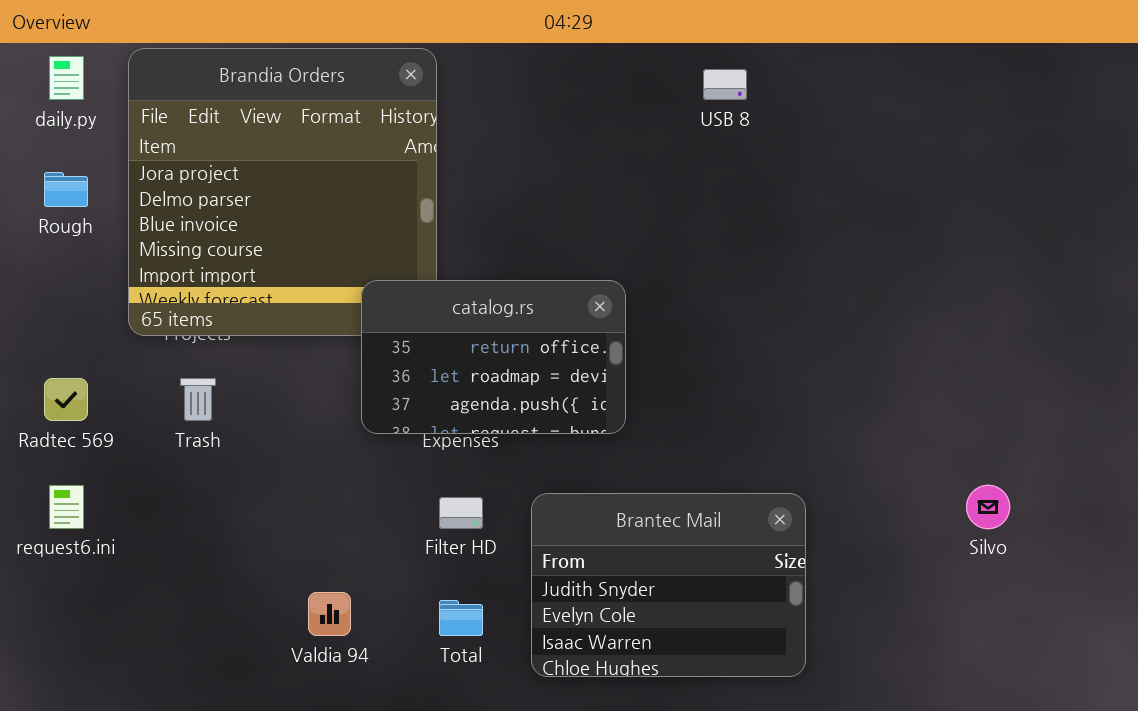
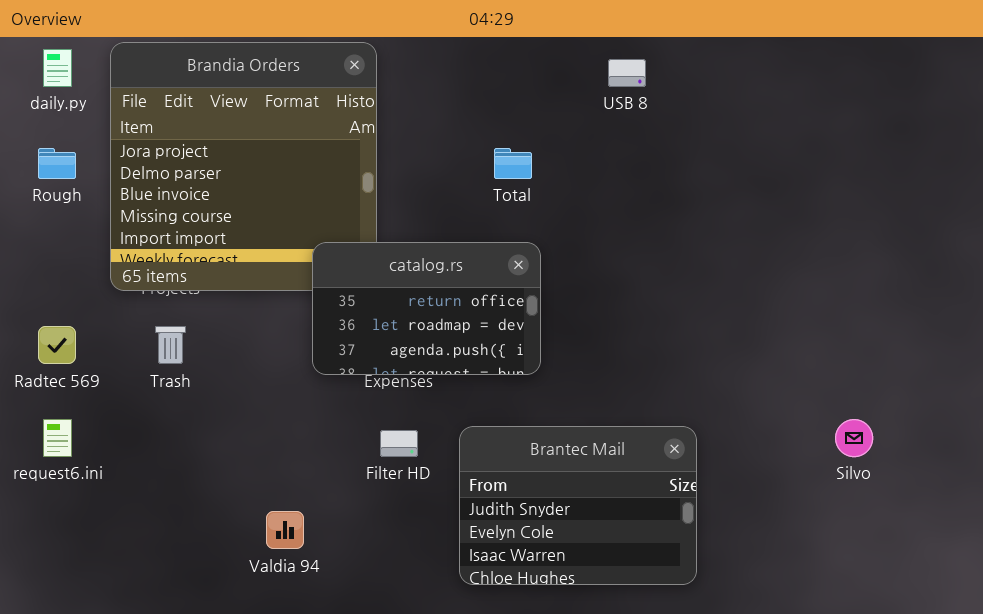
Total: [439,600,483,636] -> [494,148,532,179], moved

